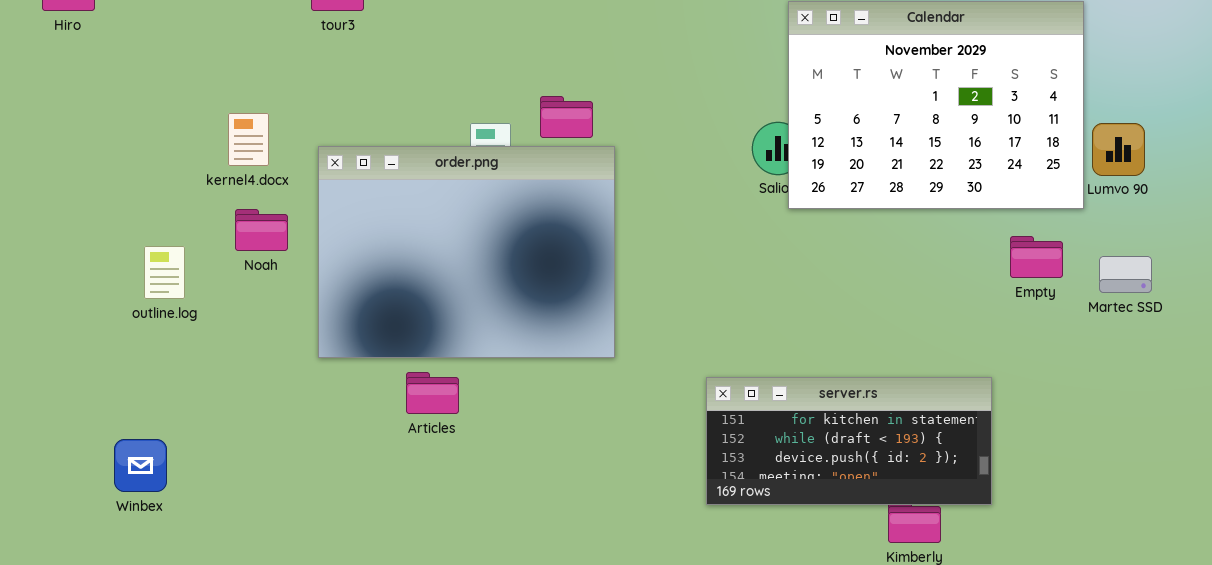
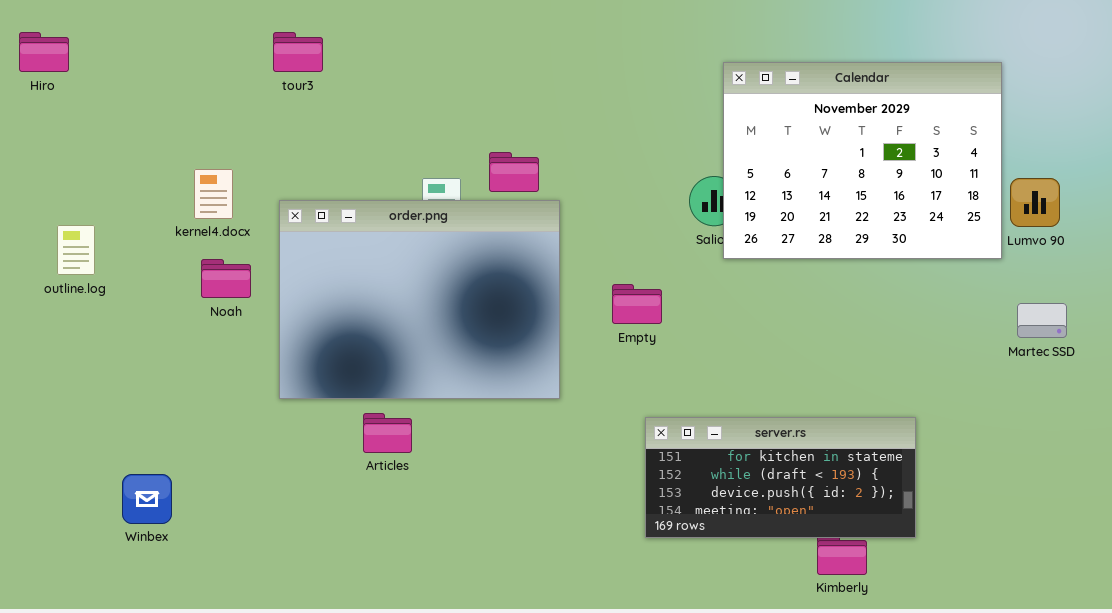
Empty: [1010,236,1063,278] -> [612,284,662,324], moved
outline.log: [144,246,185,299] -> [57,225,95,275], moved
Winbex: [114,439,167,492] -> [122,474,172,524], moved

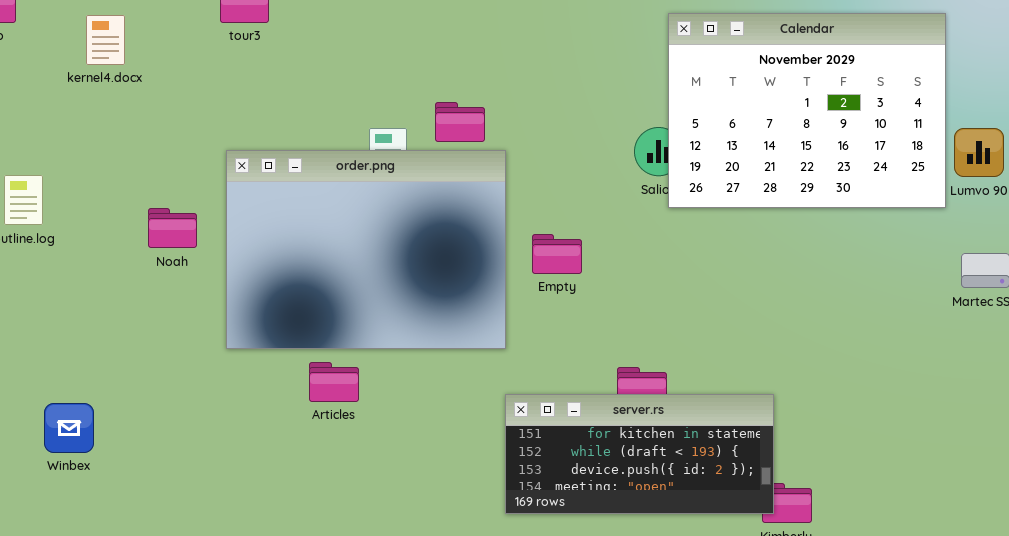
kernel4.docx: [194,169,233,219] -> [86,15,125,65], moved
Empty: [612,284,662,324] -> [532,234,582,274], moved
server.rs: [645,417,916,538] -> [505,394,774,514], moved
Winbex: [122,474,172,524] -> [44,403,94,453], moved

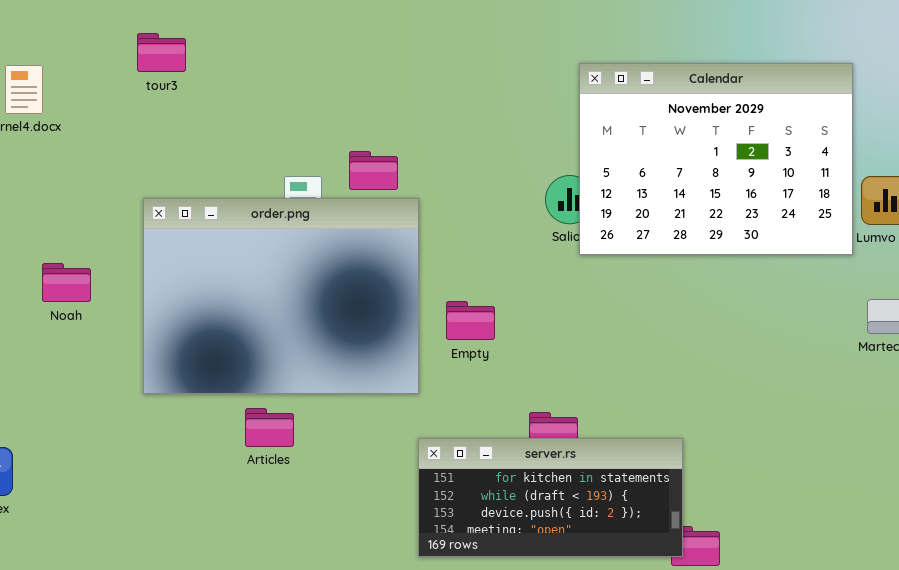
Noah: [148,208,197,248] -> [42,263,91,302], moved
Empty: [532,234,582,274] -> [446,301,495,340], moved
Articles: [309,362,359,402] -> [245,408,294,447], moved

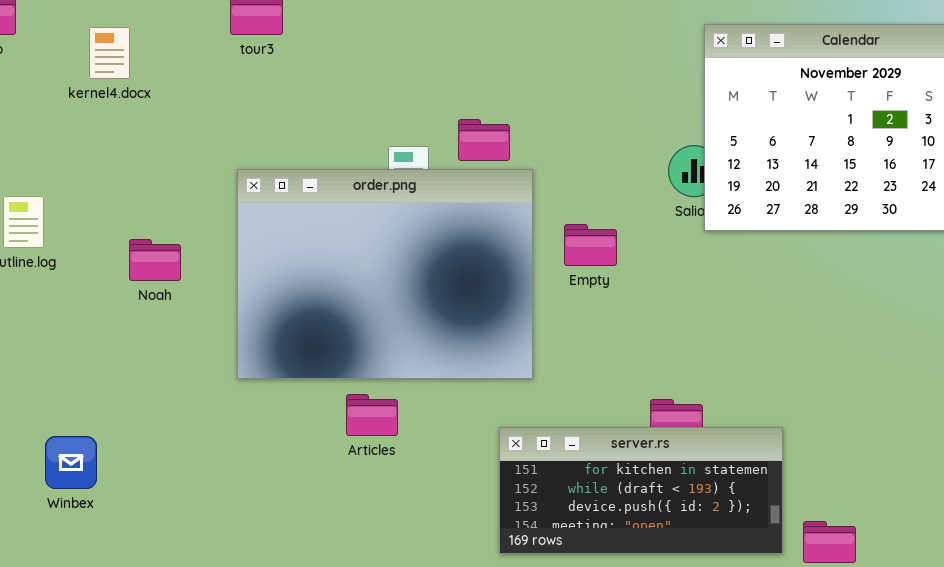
Empty: [446,301,495,340] -> [564,224,617,266], moved
server.rs: [418,438,683,557] -> [499,427,783,554], moved

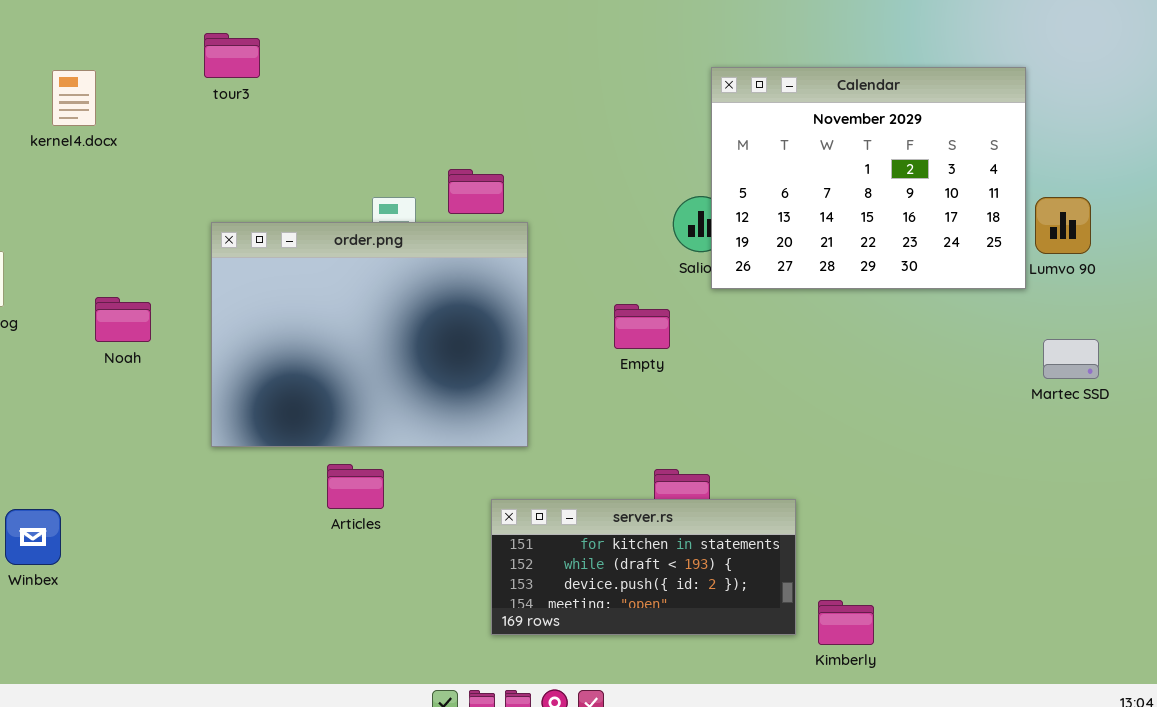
Empty: [564,224,617,266] -> [614,304,670,349], moved

